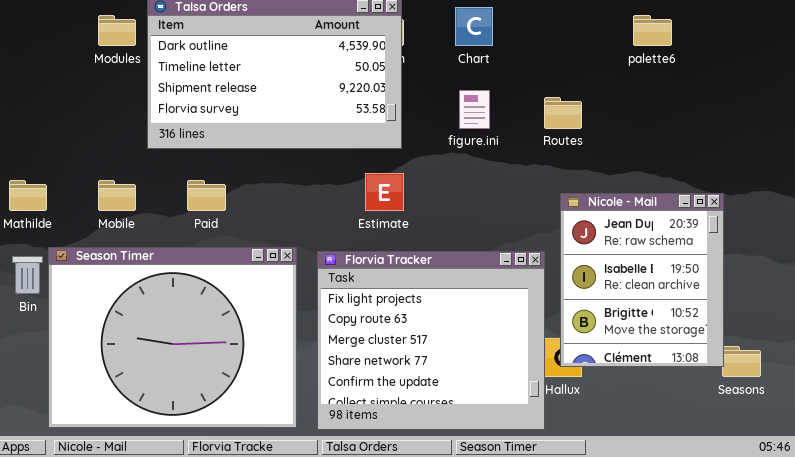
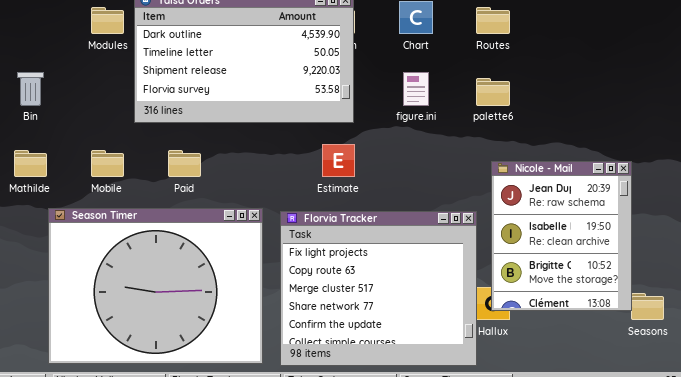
palette6: [633,15,672,46] -> [476,78,510,106], moved
Routes: [544,97,582,129] -> [476,7,510,34], moved
Bin: [12,256,43,294] -> [17,72,44,106], moved

